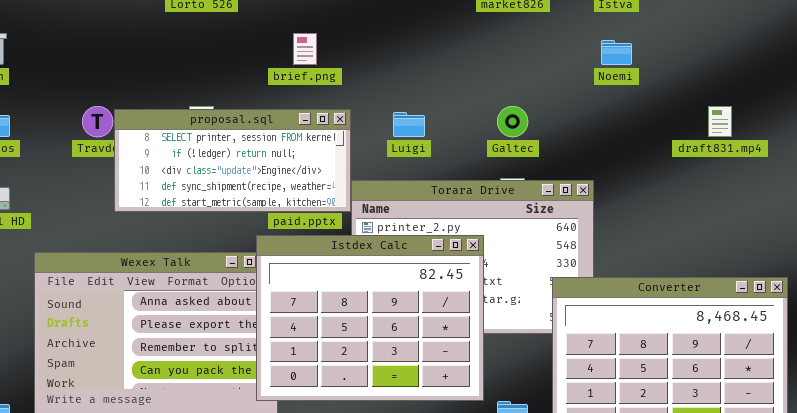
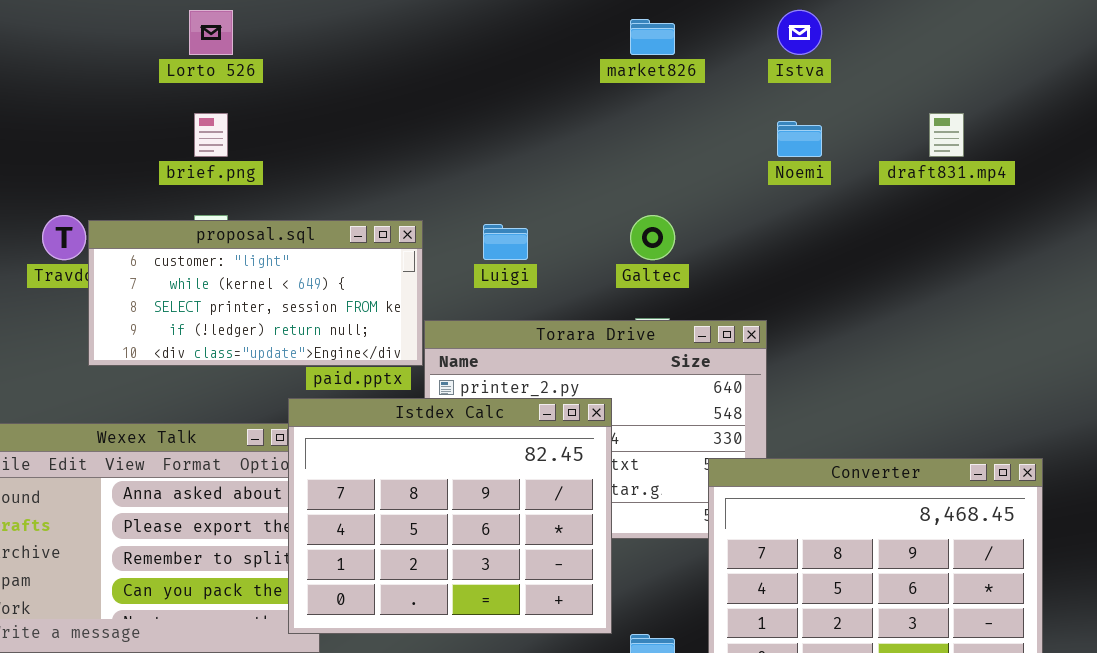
brief.png: [293,33,317,65] -> [194,113,228,157], moved
draft831.mp4: [708,106,732,137] -> [929,113,964,157], moved
proposal.sql: [114,109,351,212] -> [88,220,423,366], scrolled up 2 rows

